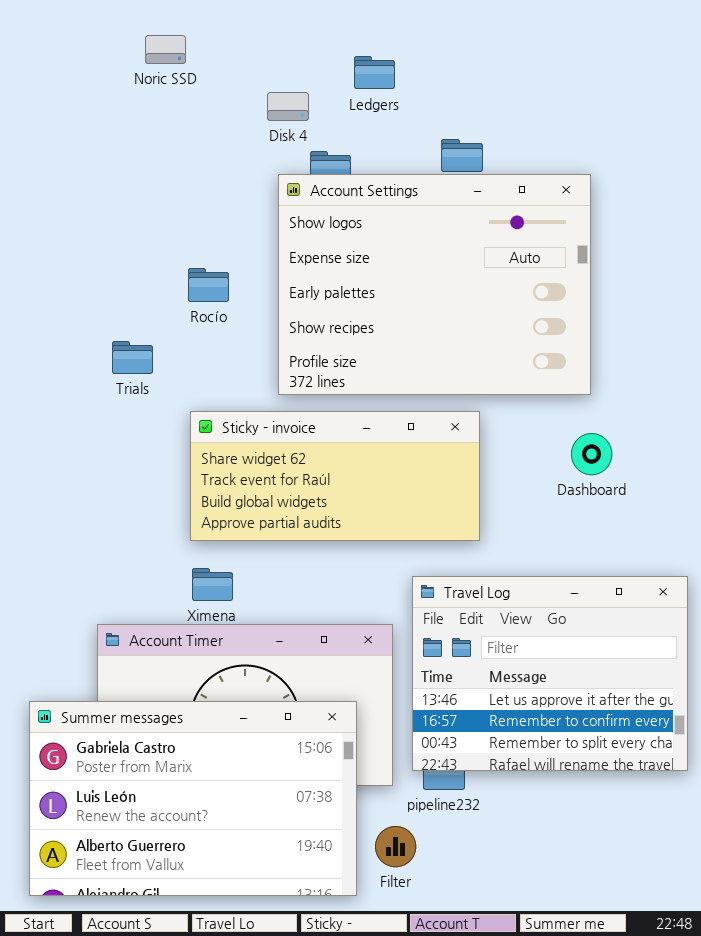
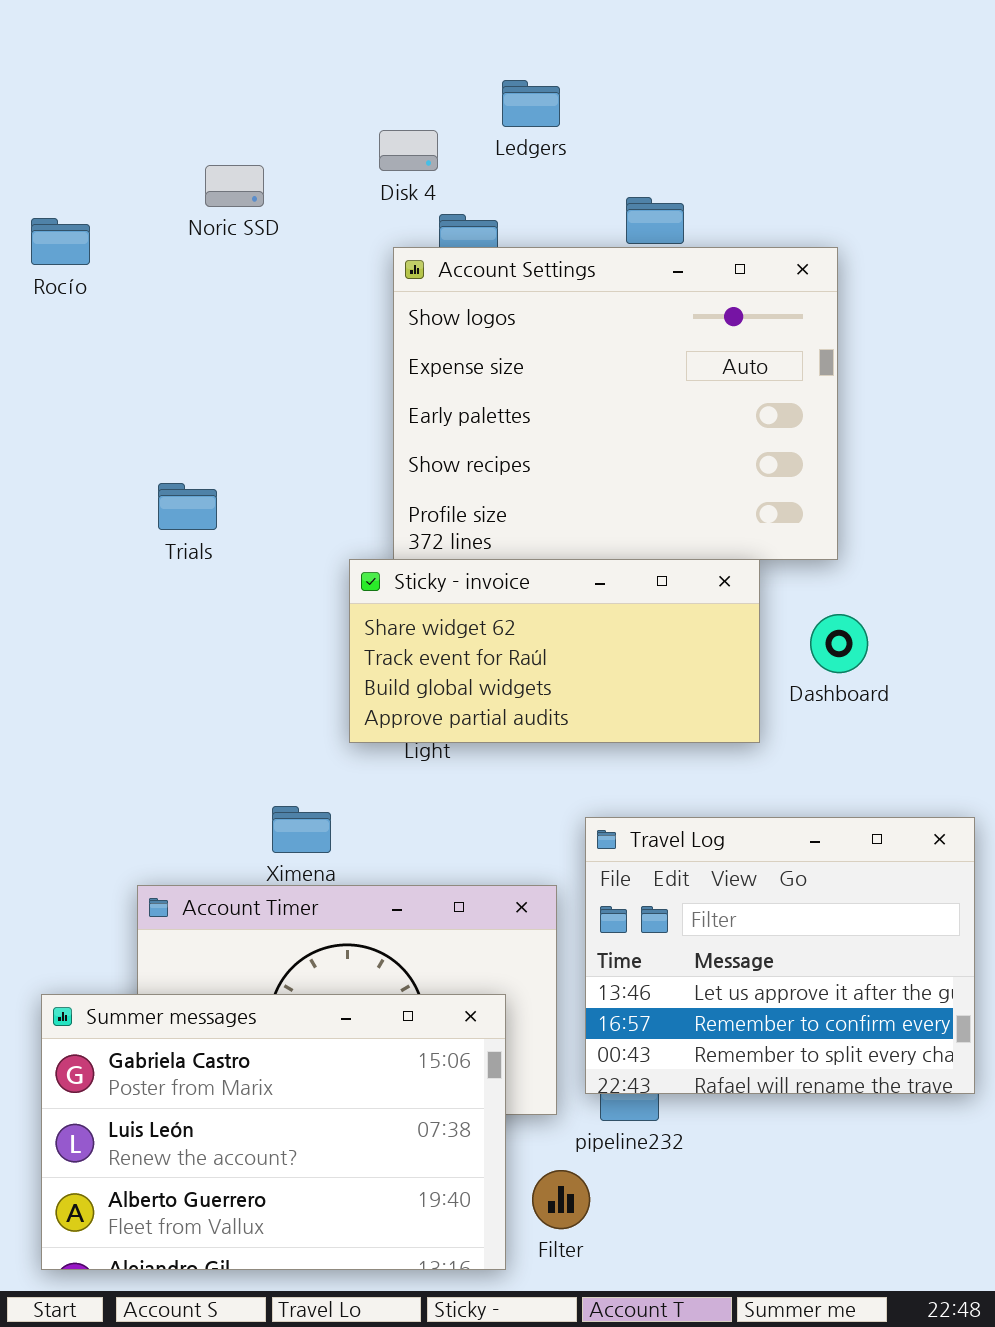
Noric SSD: [145,35,186,64] -> [205,165,264,207], moved
Rocío: [188,268,229,302] -> [31,218,90,265], moved
Sticky - invoice: [190,411,480,541] -> [349,559,760,743], moved

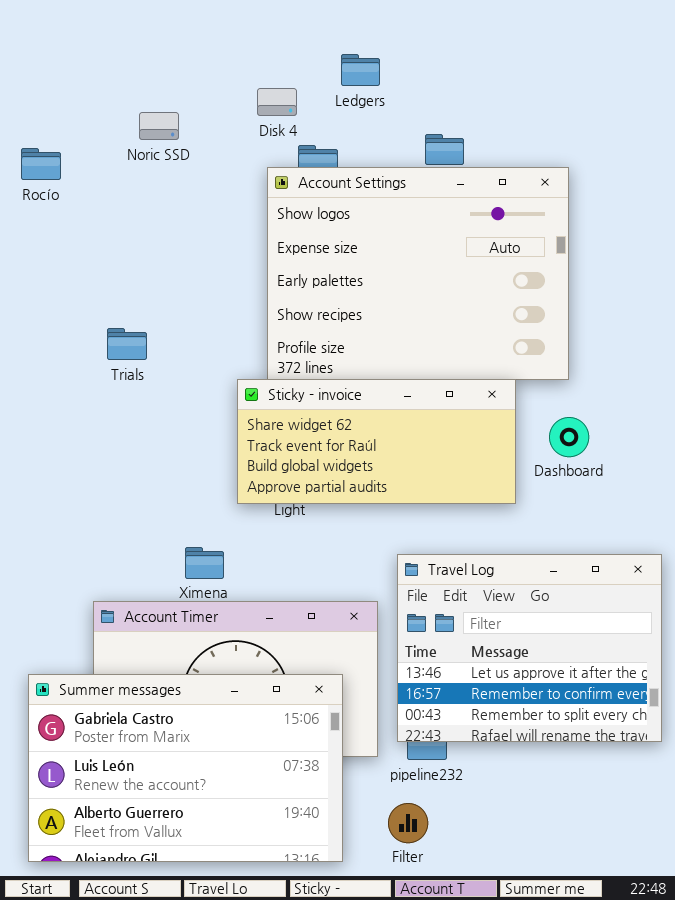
Filter: [532,1170,590,1229] -> [388,803,428,843], moved

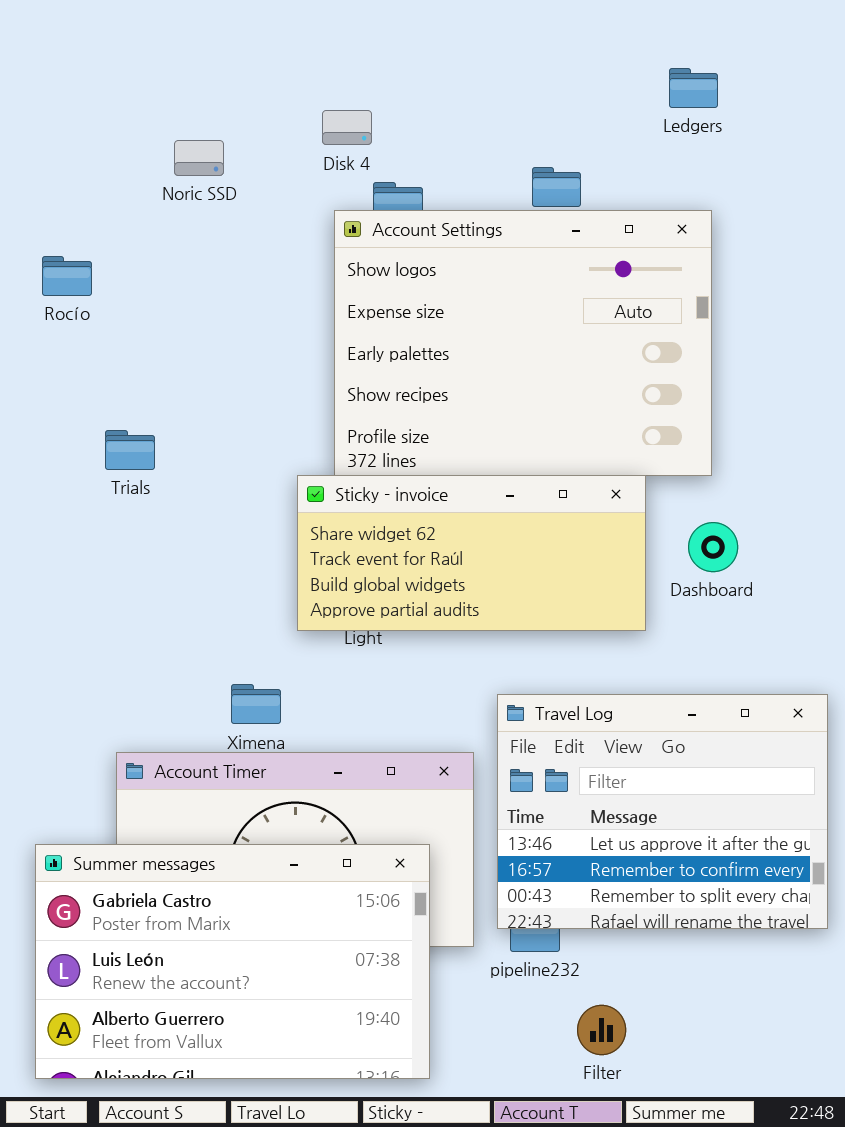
Ledgers: [341,54,380,86] -> [669,68,718,108], moved
Rocío: [21,148,61,180] -> [42,256,92,296], moved
Trials: [107,328,147,360] -> [105,430,155,470], moved
Filter: [388,803,428,843] -> [577,1005,626,1055], moved

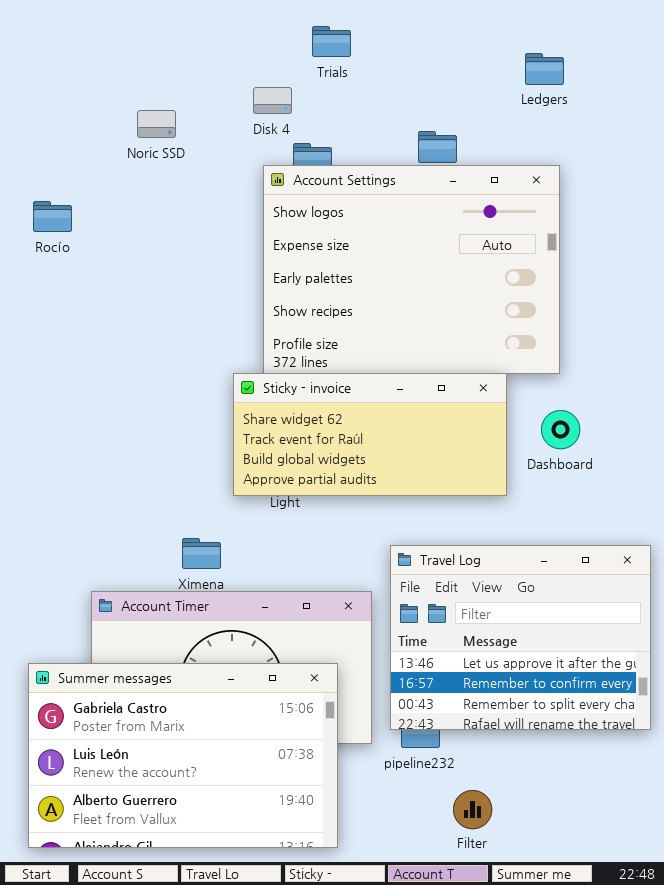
Trials: [105,430,155,470] -> [312,26,351,57], moved

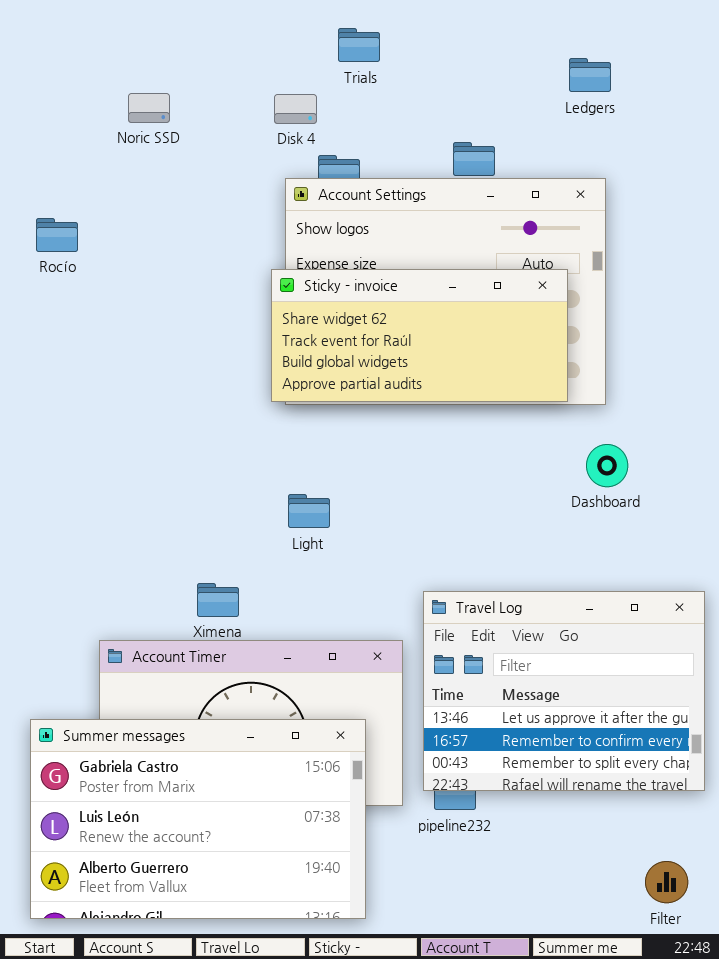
Noric SSD: [137,110,176,138] -> [128,93,170,123], moved
Sticky - invoice: [233,373,507,496] -> [271,269,568,402], moved
Filter: [453,790,492,829] -> [645,861,688,903], moved

